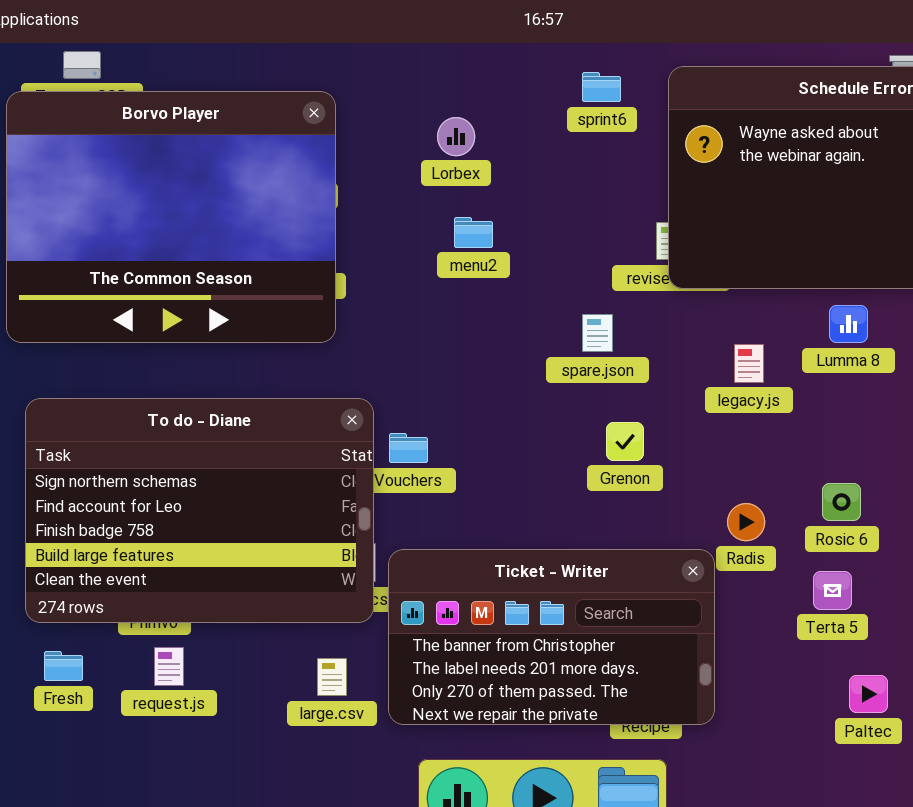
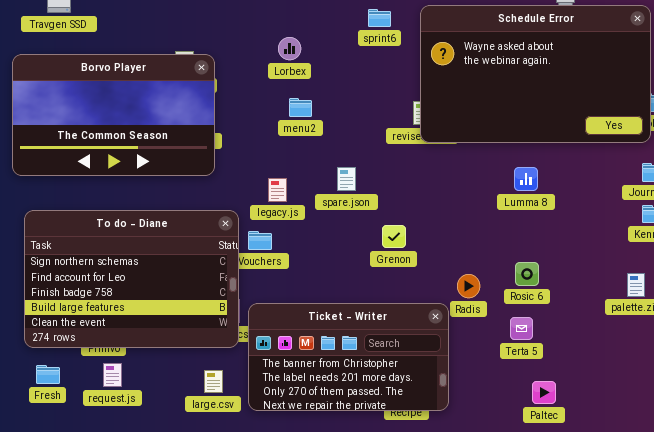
Borvo Player: [6,91,336,343] -> [12,54,215,176], resized
Lumma 8: [829,305,868,343] -> [514,167,538,191], moved
spare.json: [582,314,613,352] -> [337,167,356,191], moved
legacy.js: [734,344,764,383] -> [268,178,287,202], moved

